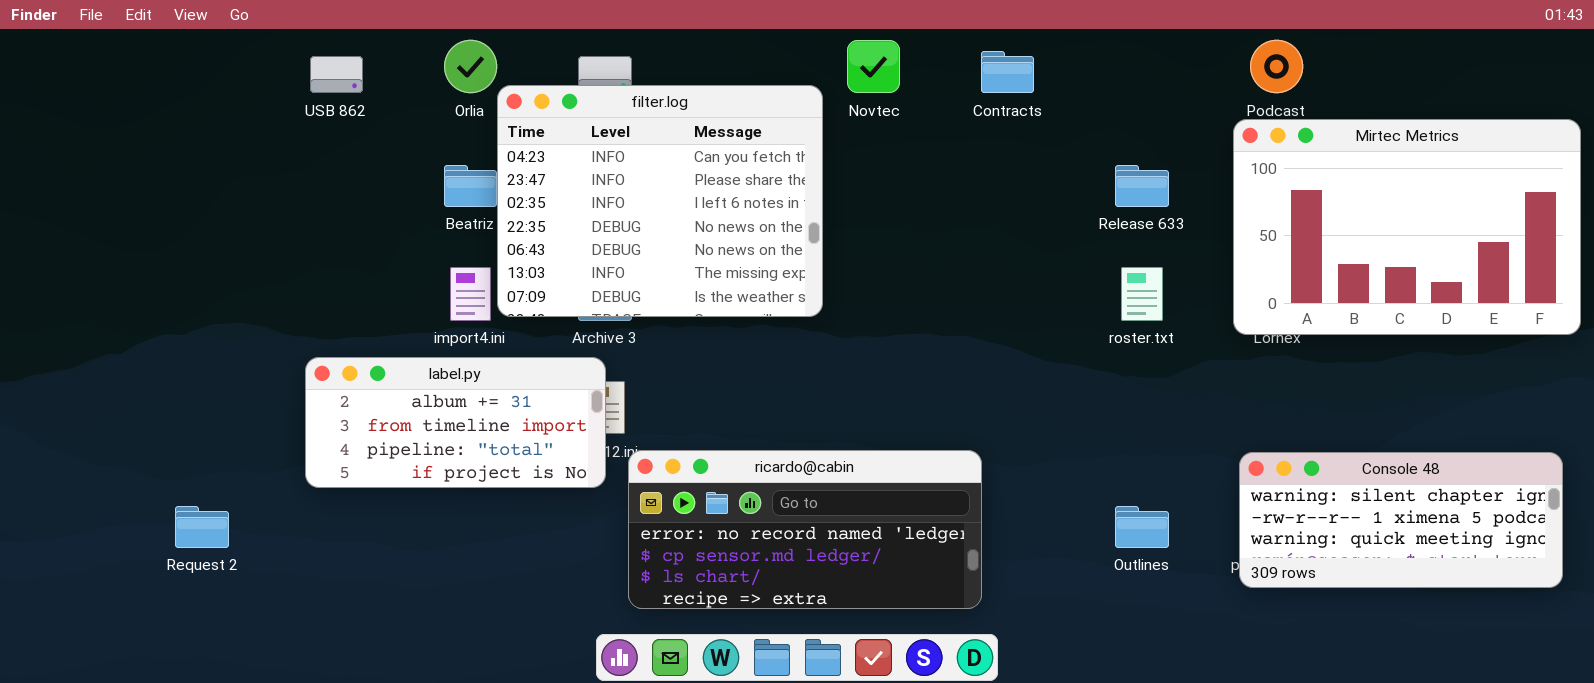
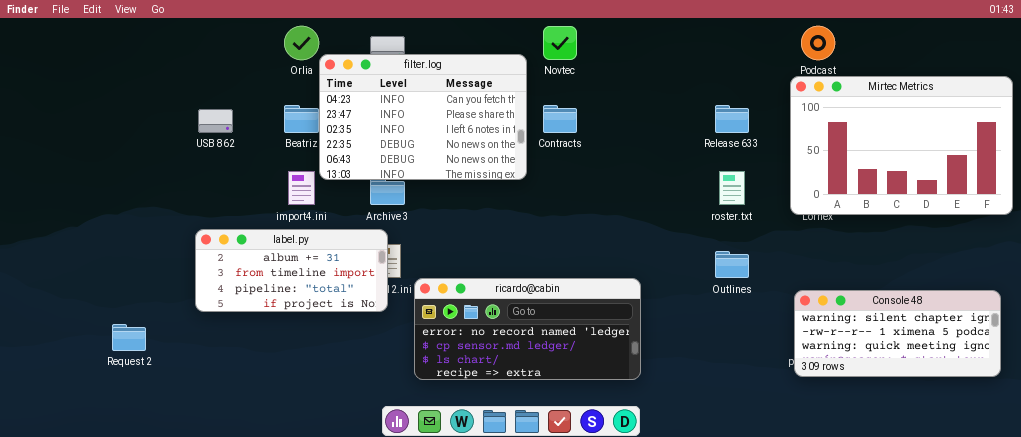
Contracts: [981,51,1034,93] -> [543,105,577,133], moved
USB 862: [310,56,363,93] -> [198,109,233,133], moved
filter.log: [497,85,823,317] -> [319,54,527,180], resized
ricardo@cabin: [628,450,982,609] -> [414,278,641,380], moved
Outlines: [1115,506,1169,548] -> [715,251,749,278], moved

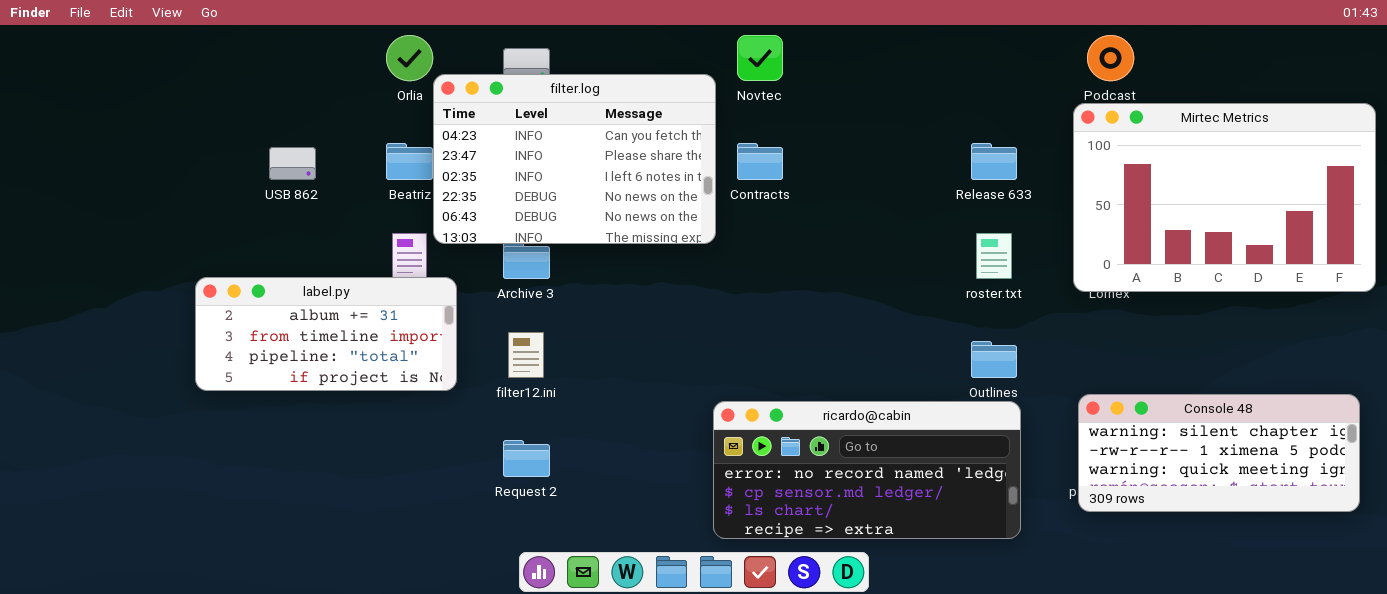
label.py: [195,229,388,312] -> [195,277,457,391], moved
ricardo@cabin: [414,278,641,380] -> [713,401,1021,539], moved
Request 2: [112,324,146,351] -> [503,440,550,477], moved

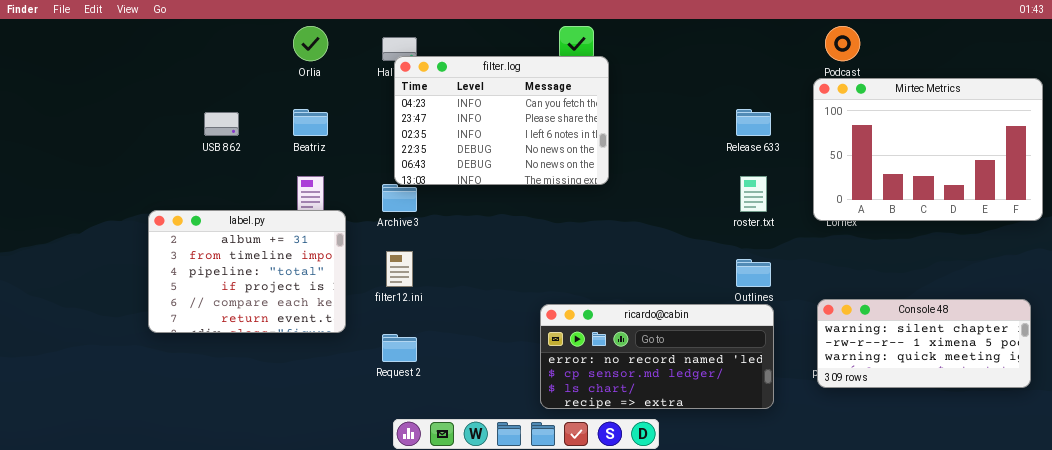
filter.log: [433,74,716,244] -> [394,56,609,185], moved
label.py: [195,277,457,391] -> [148,210,346,333], resized

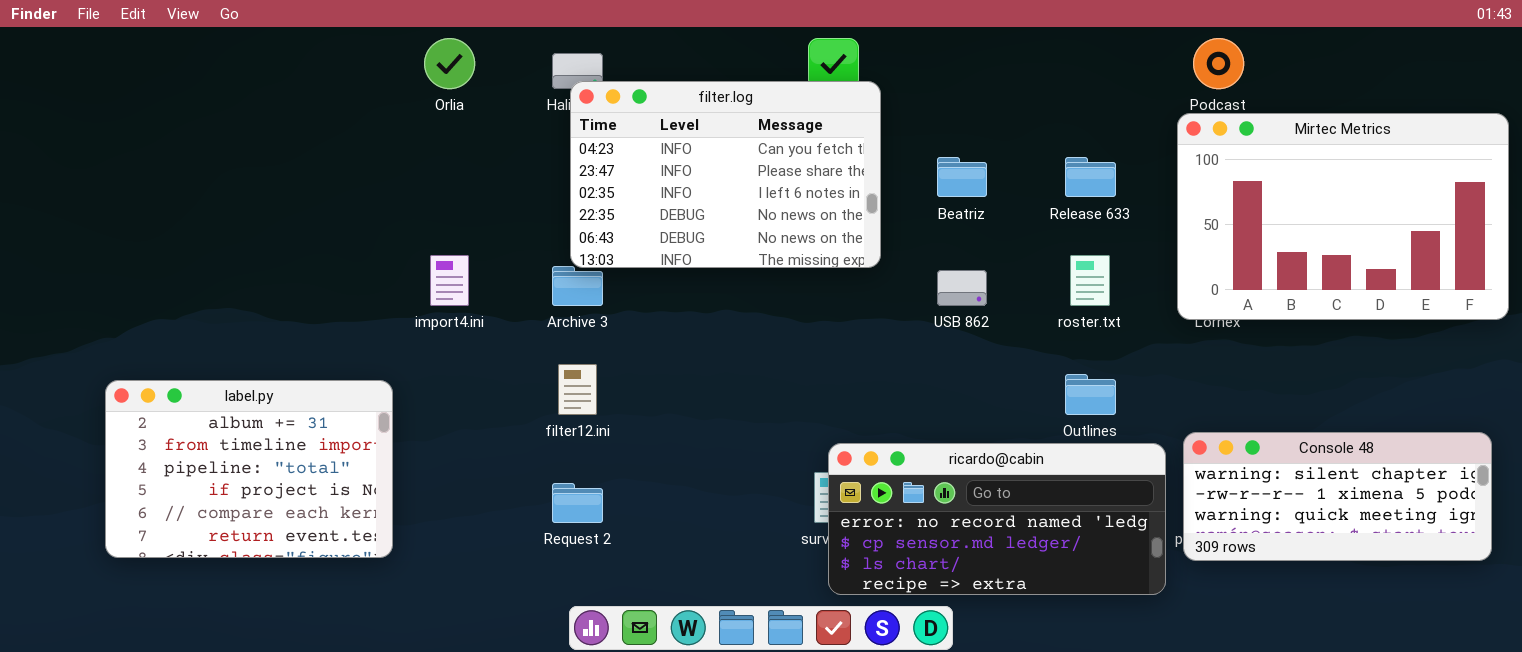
Beatriz: [293,109,328,136] -> [937,157,987,197], moved
USB 862: [204,112,239,136] -> [937,270,987,306], moved
label.py: [148,210,346,333] -> [105,380,393,558], moved
ricardo@cabin: [540,304,774,409] -> [828,443,1166,595], moved

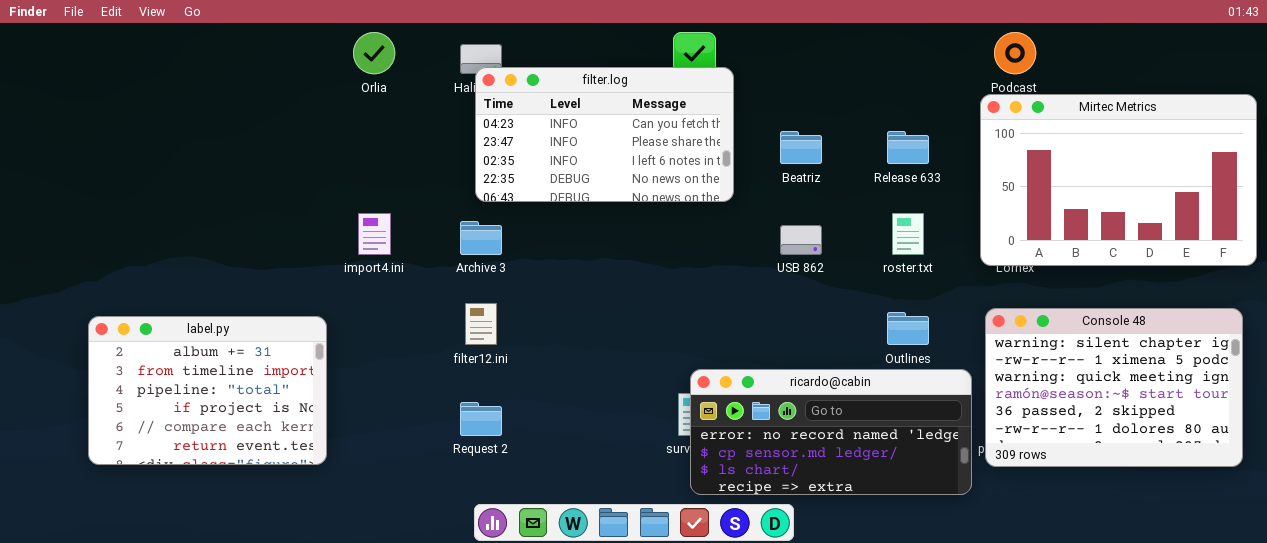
filter.log: [570,81,881,268] -> [475,67,734,202], resized
Console 48: [1183,432,1492,561] -> [985,308,1243,467], resized

